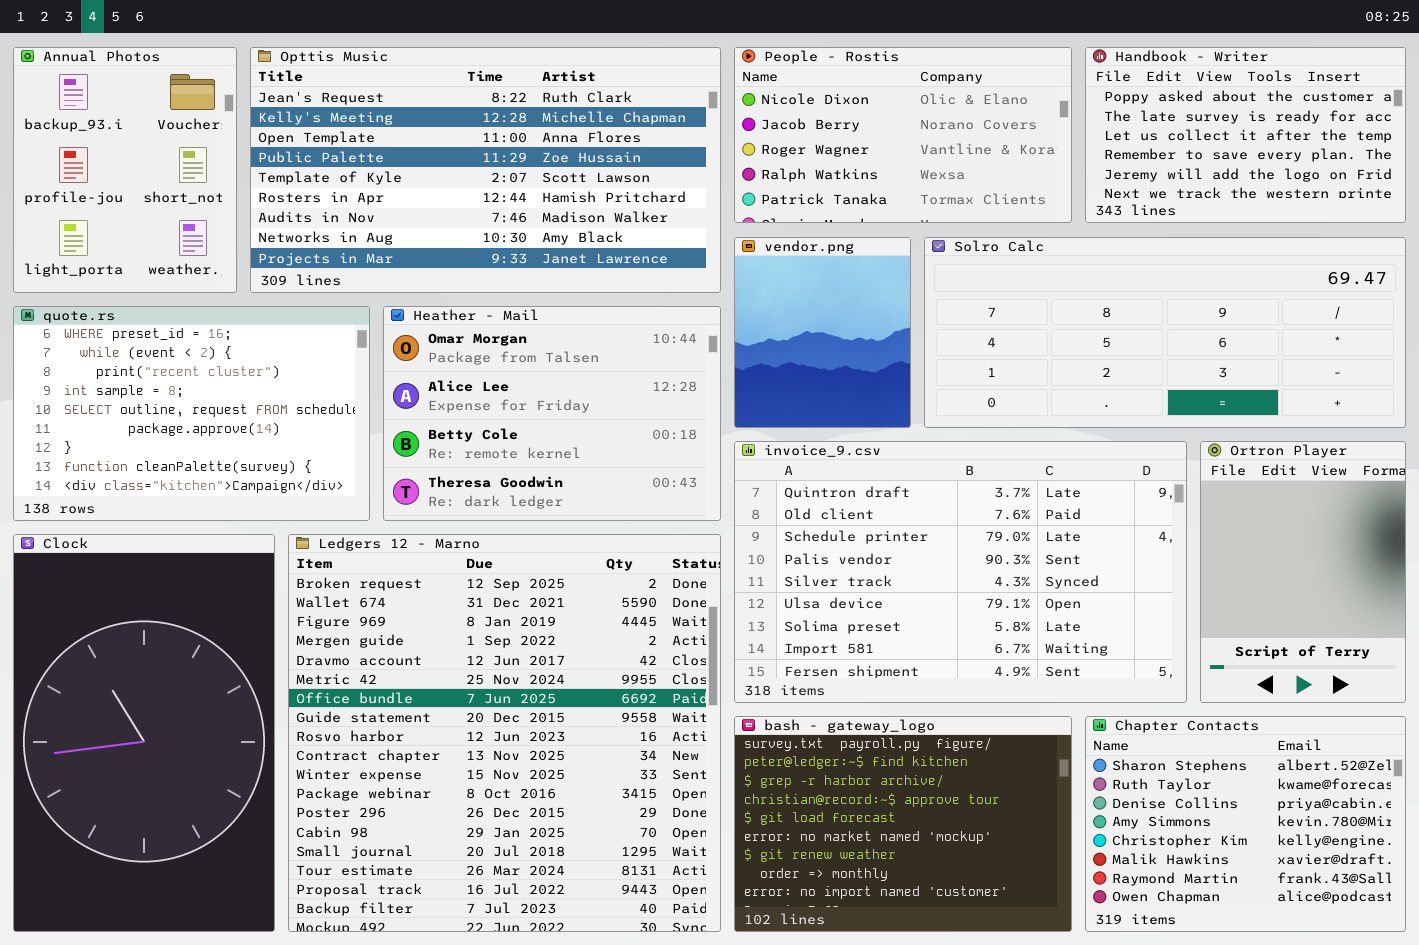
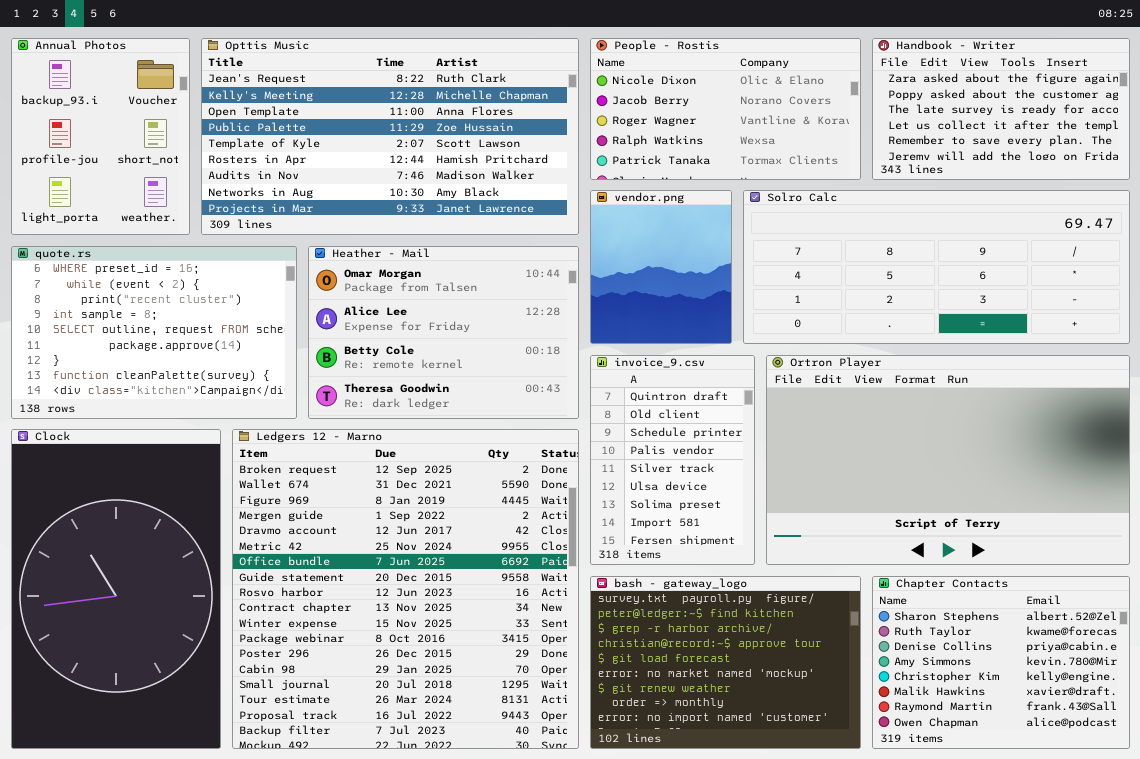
Handbook - Writer: [1085,47,1406,223] -> [872,38,1130,180], scrolled up 1 row
invoice_9.csv: [734,441,1187,703] -> [590,355,755,565], resized
Ortron Player: [1200,441,1406,703] -> [766,355,1130,565], resized

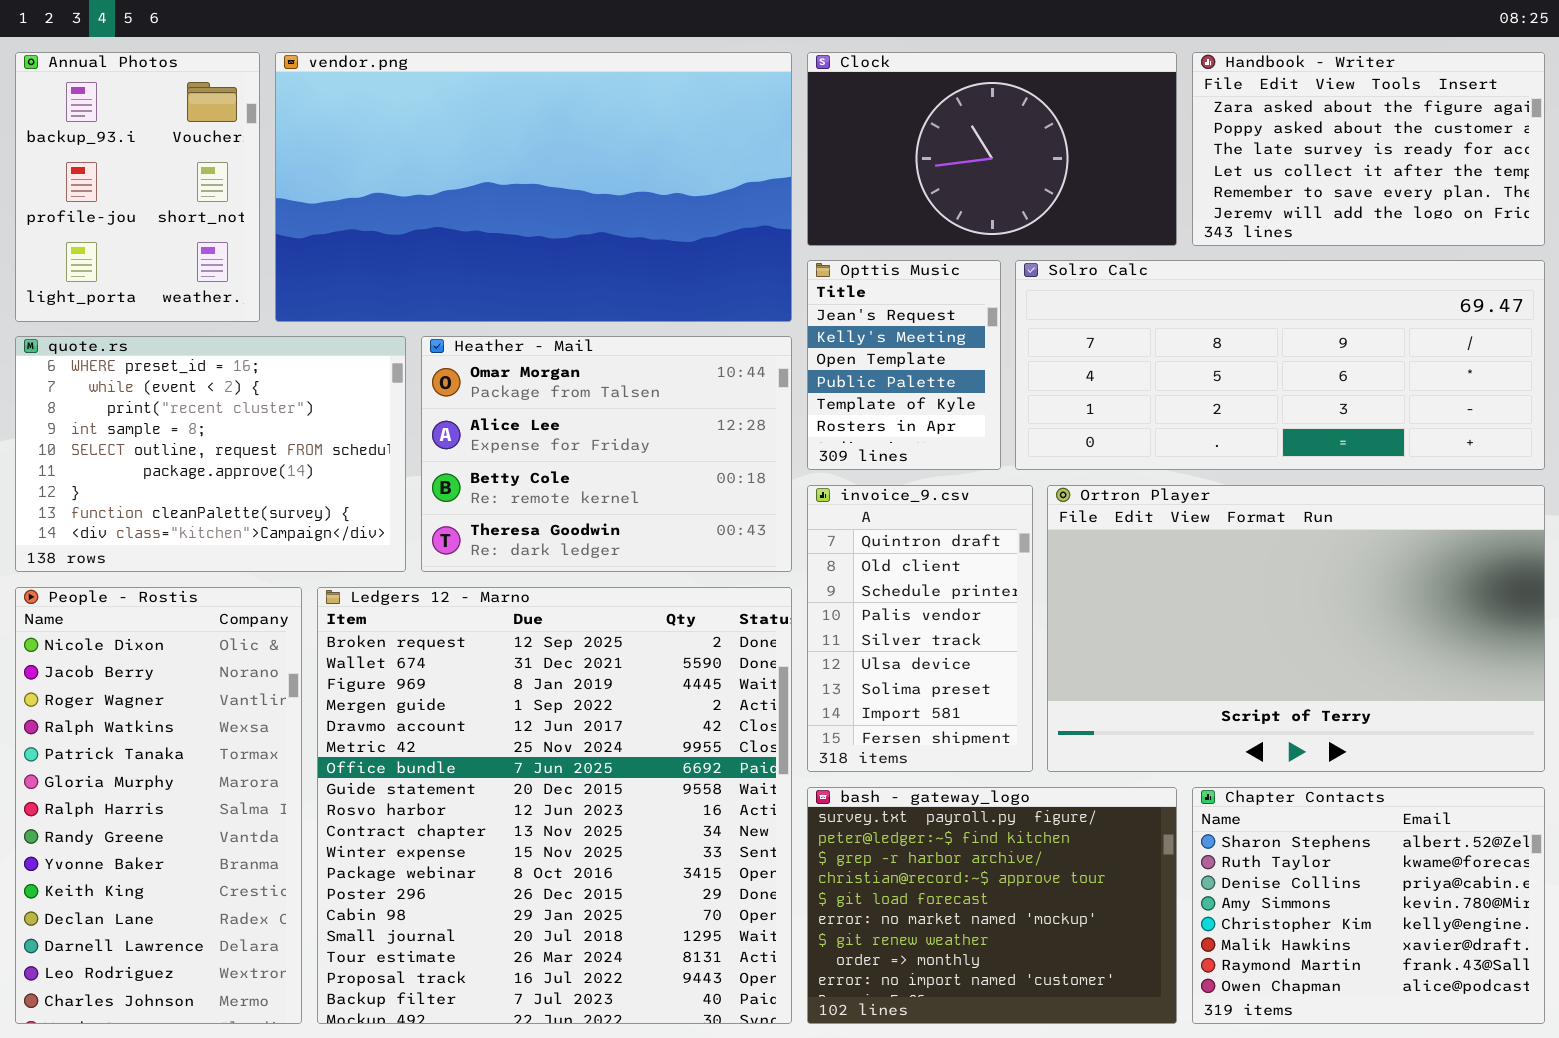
Opttis Music: [201,38,579,235] -> [807,260,1001,470], moved, resized
People - Rostis: [590,38,861,180] -> [15,587,302,1024], moved, resized
vendor.png: [590,190,732,344] -> [275,52,792,322], moved, resized
Clock: [11,429,221,749] -> [807,52,1177,246], moved, resized

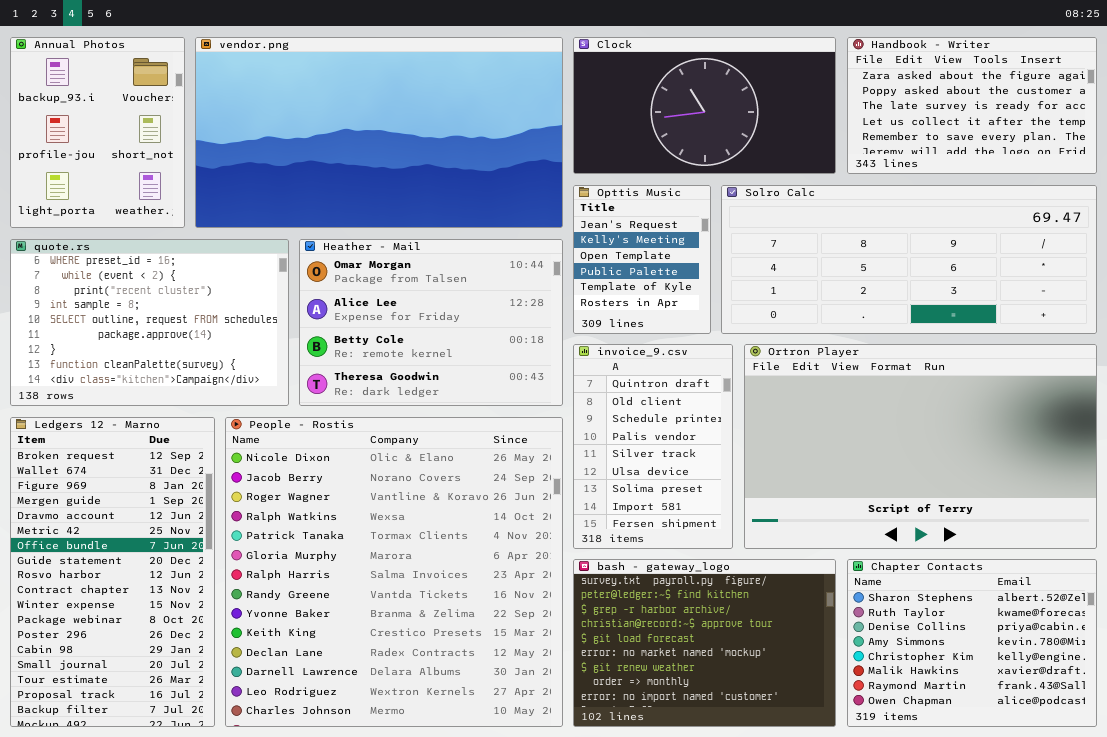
People - Rostis: [15,587,302,1024] -> [225,417,563,727], moved, resized
Ledgers 12 - Marno: [317,587,792,1024] -> [10,417,215,727], moved, resized

